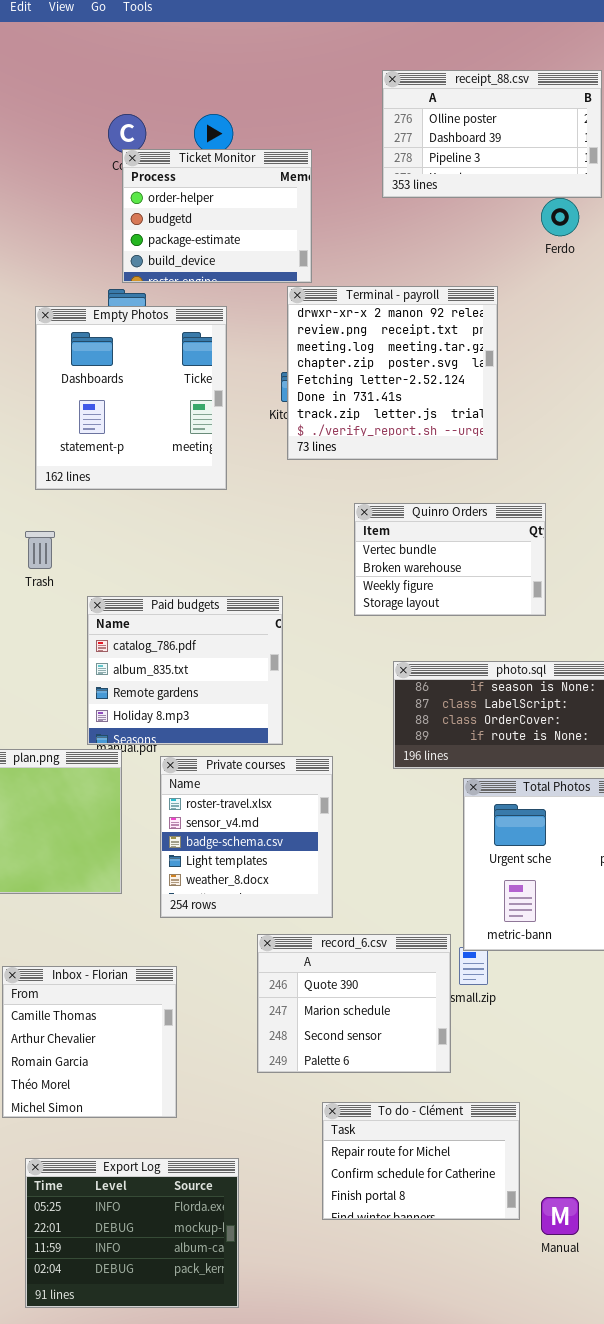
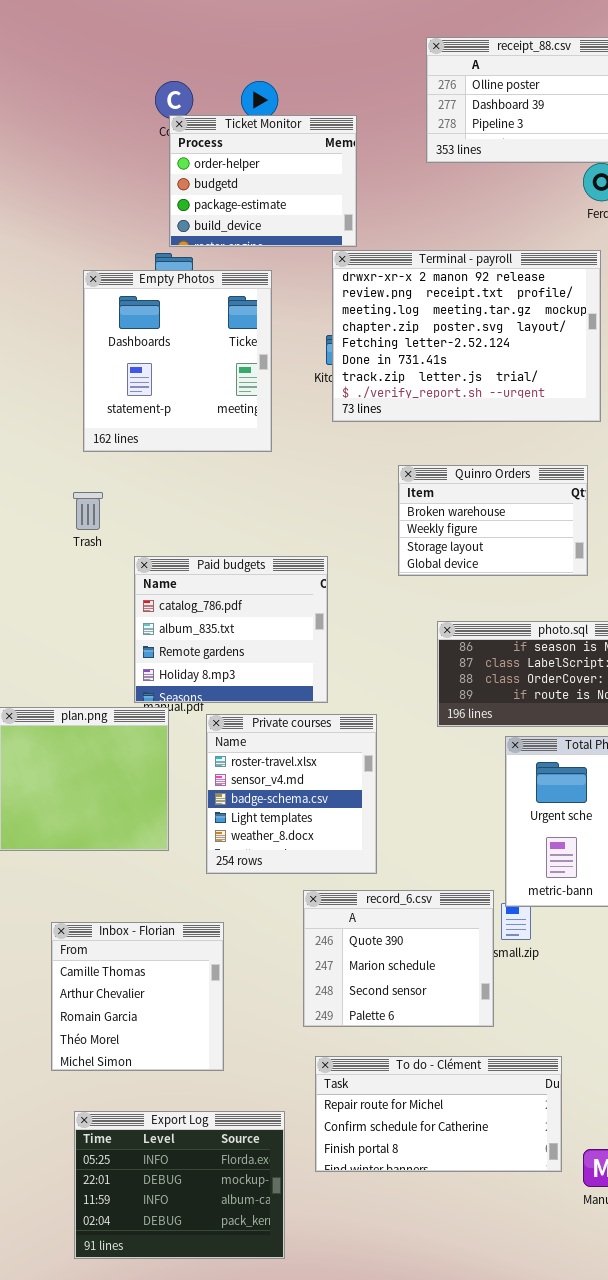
Terminal - payroll: [287,286,498,460] -> [332,250,601,422], resized
Quinro Orders: [354,503,546,616] -> [398,465,588,576], scrolled down 1 row
To do - Clément: [322,1102,520,1220] -> [315,1056,562,1172], resized

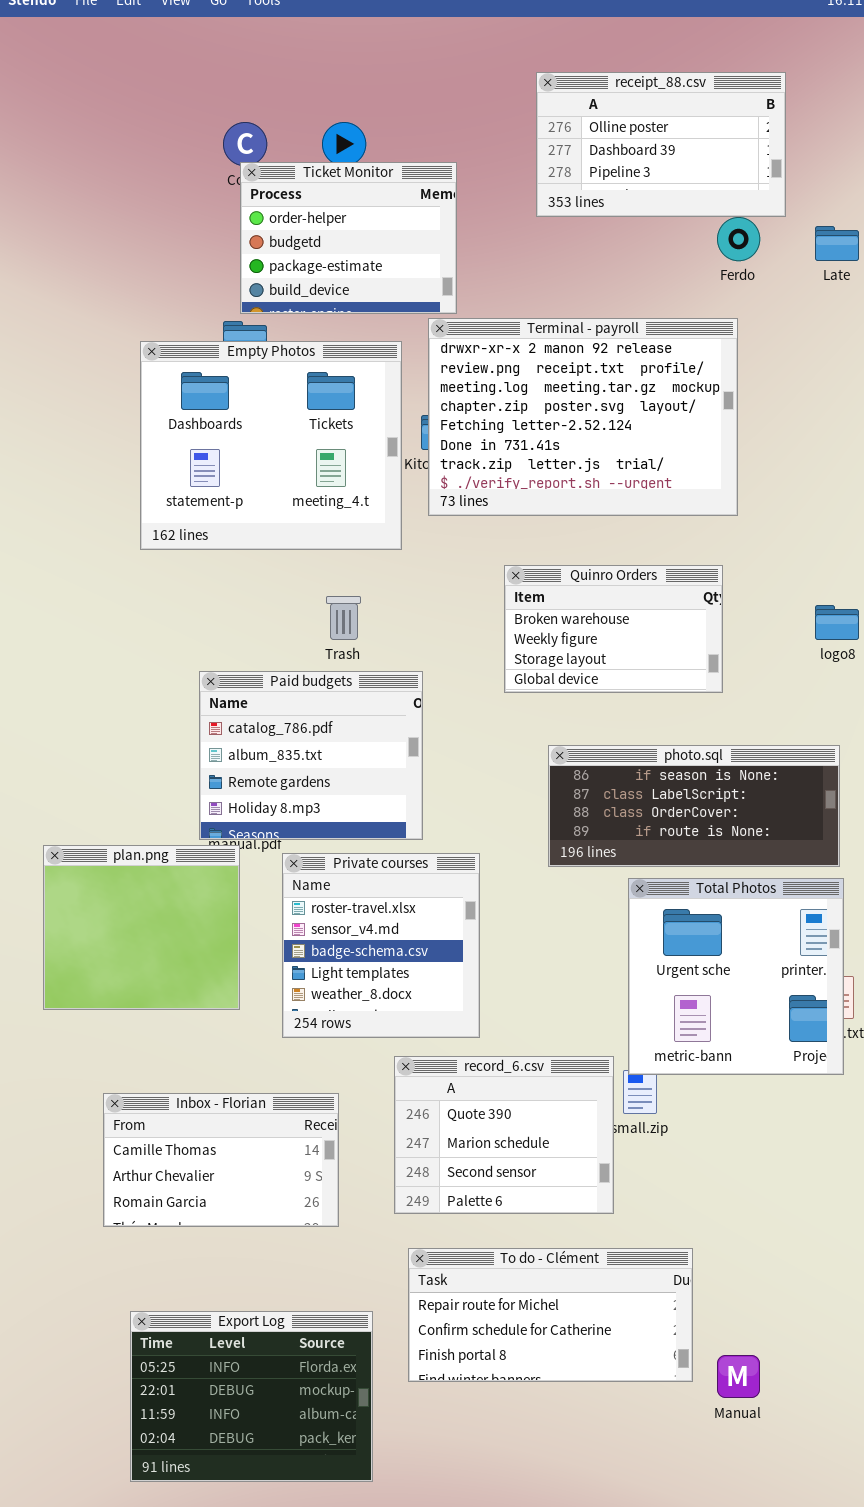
Empty Photos: [83,270,272,452] -> [140,341,402,550], resized
Trash: [73,492,103,530] -> [326,596,361,640], moved
Inbox - Florian: [51,922,224,1071] -> [103,1093,339,1227], resized

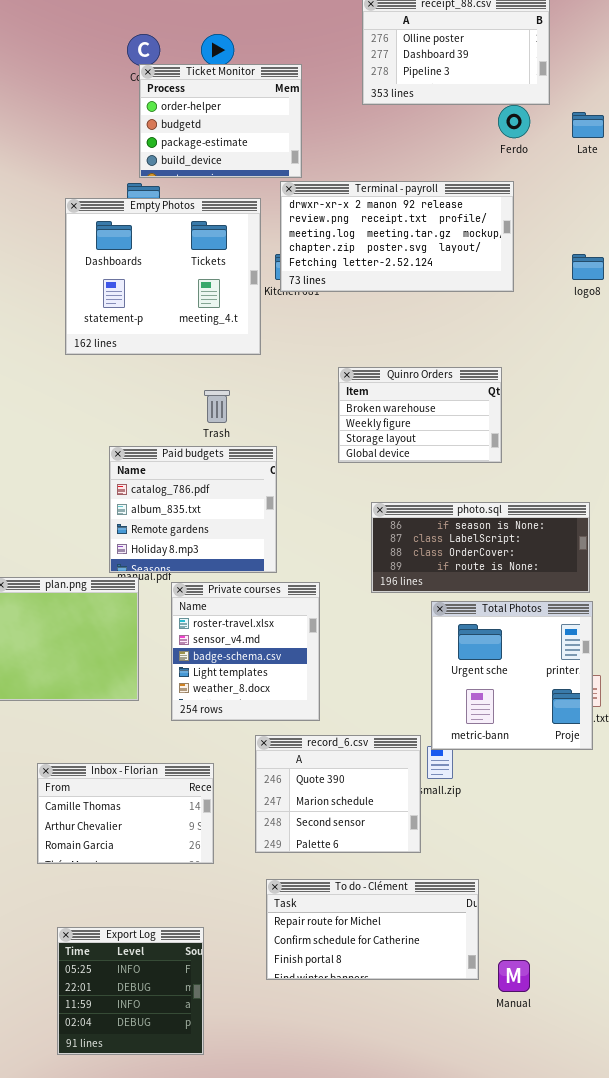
Terminal - payroll: [428,318,738,516] -> [280,181,514,292], resized
logo8: [815,605,859,640] -> [572,254,604,280], moved
Export Log: [130,1311,373,1482] -> [57,927,204,1055], resized

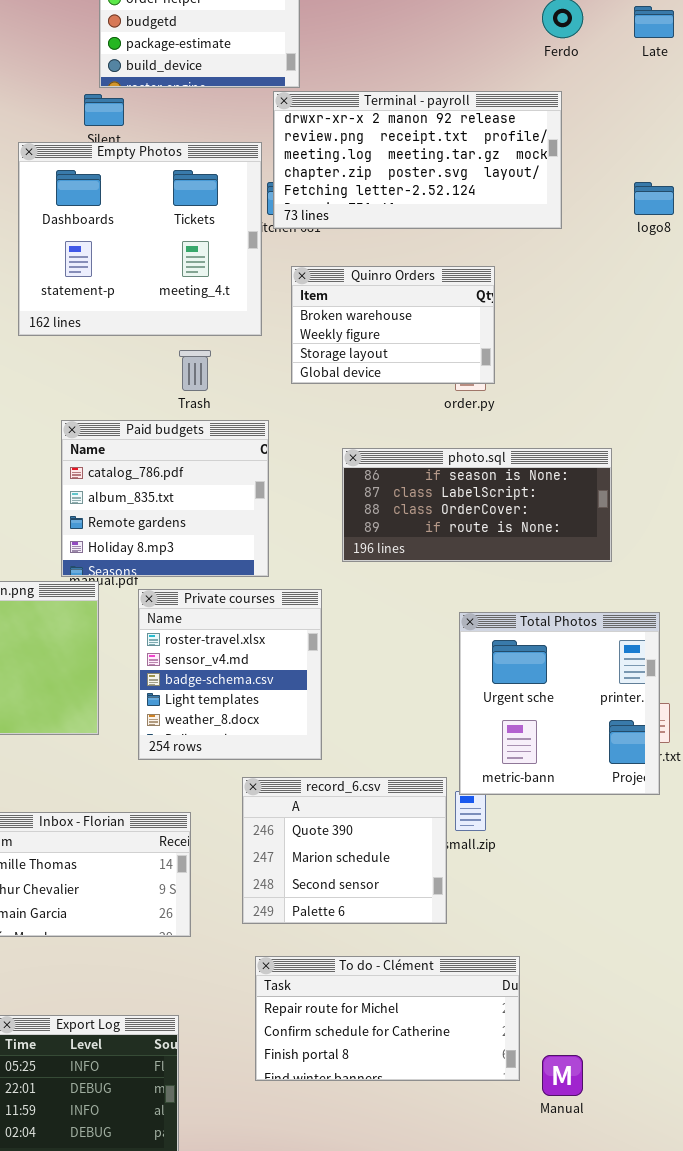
Empty Photos: [65,198,261,355] -> [18,142,262,336], moved
Quinro Orders: [338,367,502,463] -> [291,266,495,384], moved
photo.sql: [371,502,590,593] -> [342,448,612,562], moved

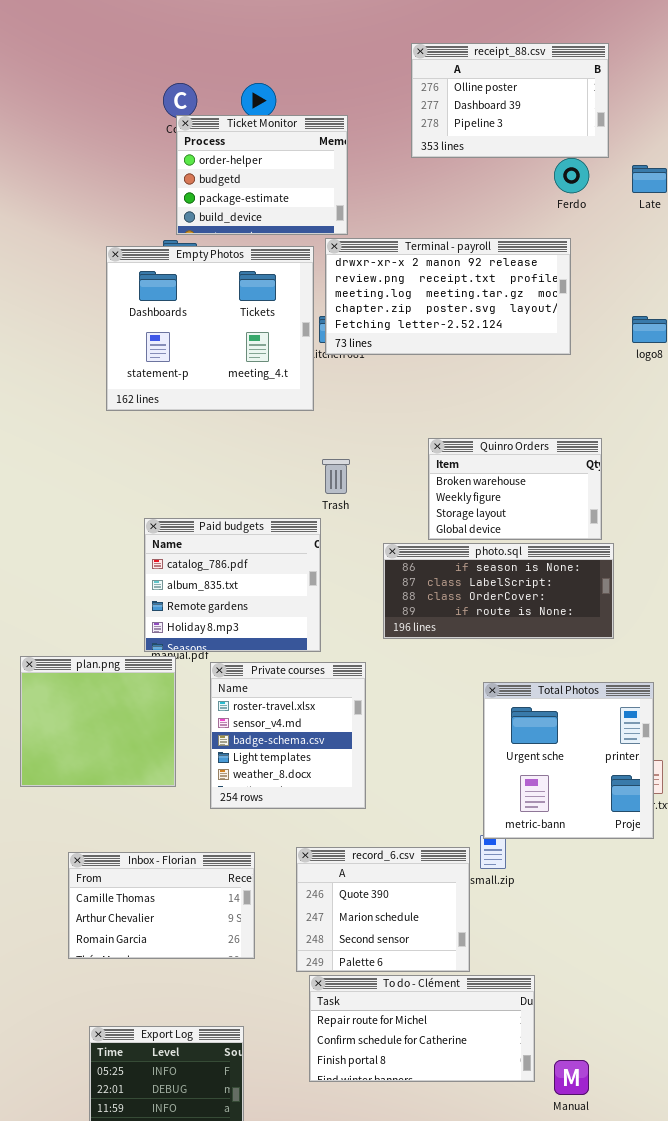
Empty Photos: [18,142,262,336] -> [106,246,314,411], moved
Quinro Orders: [291,266,495,384] -> [428,438,602,540], moved
Trash: [179,350,211,391] -> [322,459,350,494], moved
record_6.csv: [242,777,447,924] -> [296,847,470,972], moved

